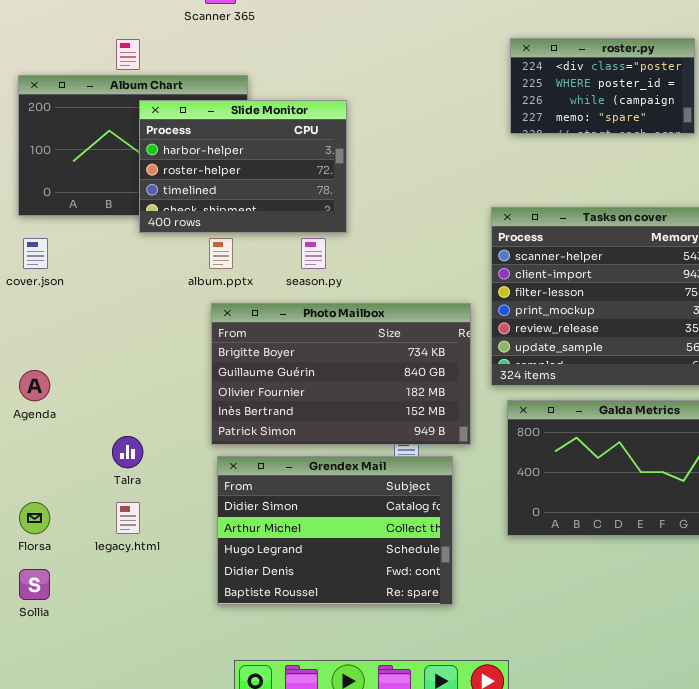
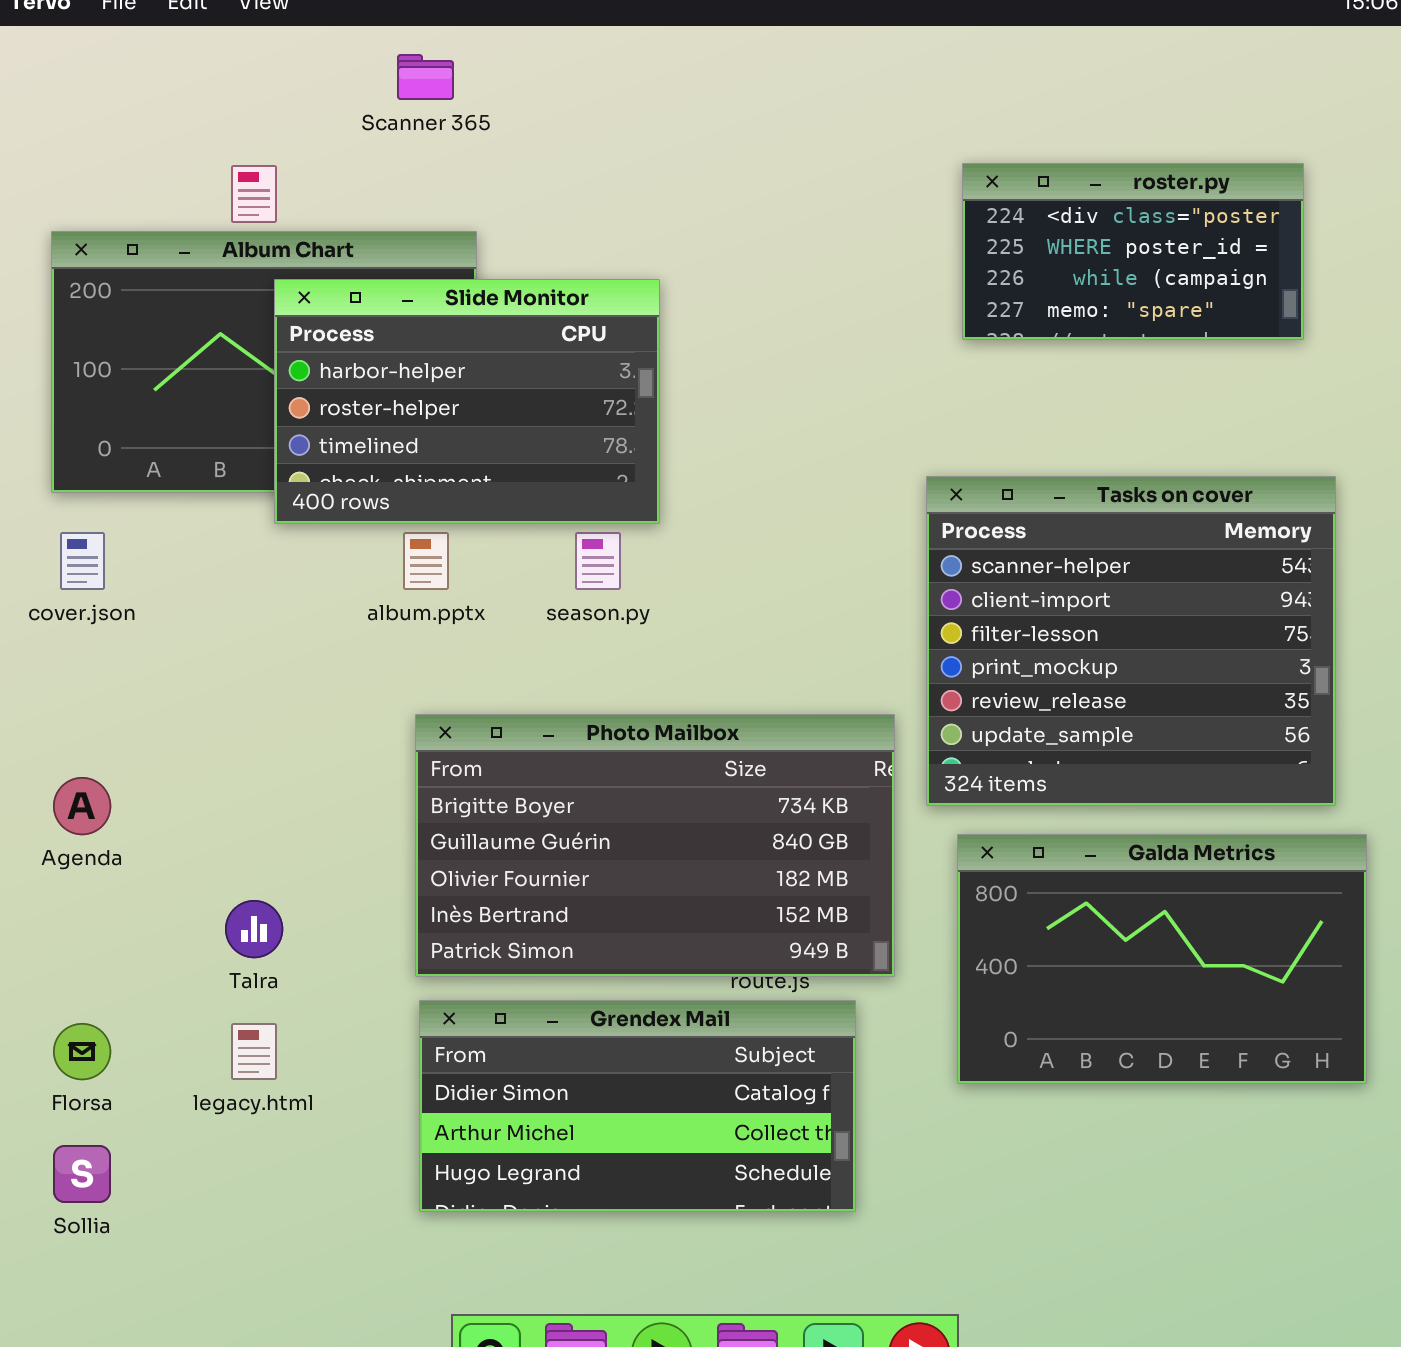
Photo Mailbox: [211,303,471,445] -> [415,714,895,977], moved
Grendex Mail: [217,456,453,605] -> [419,1000,856,1212], resized

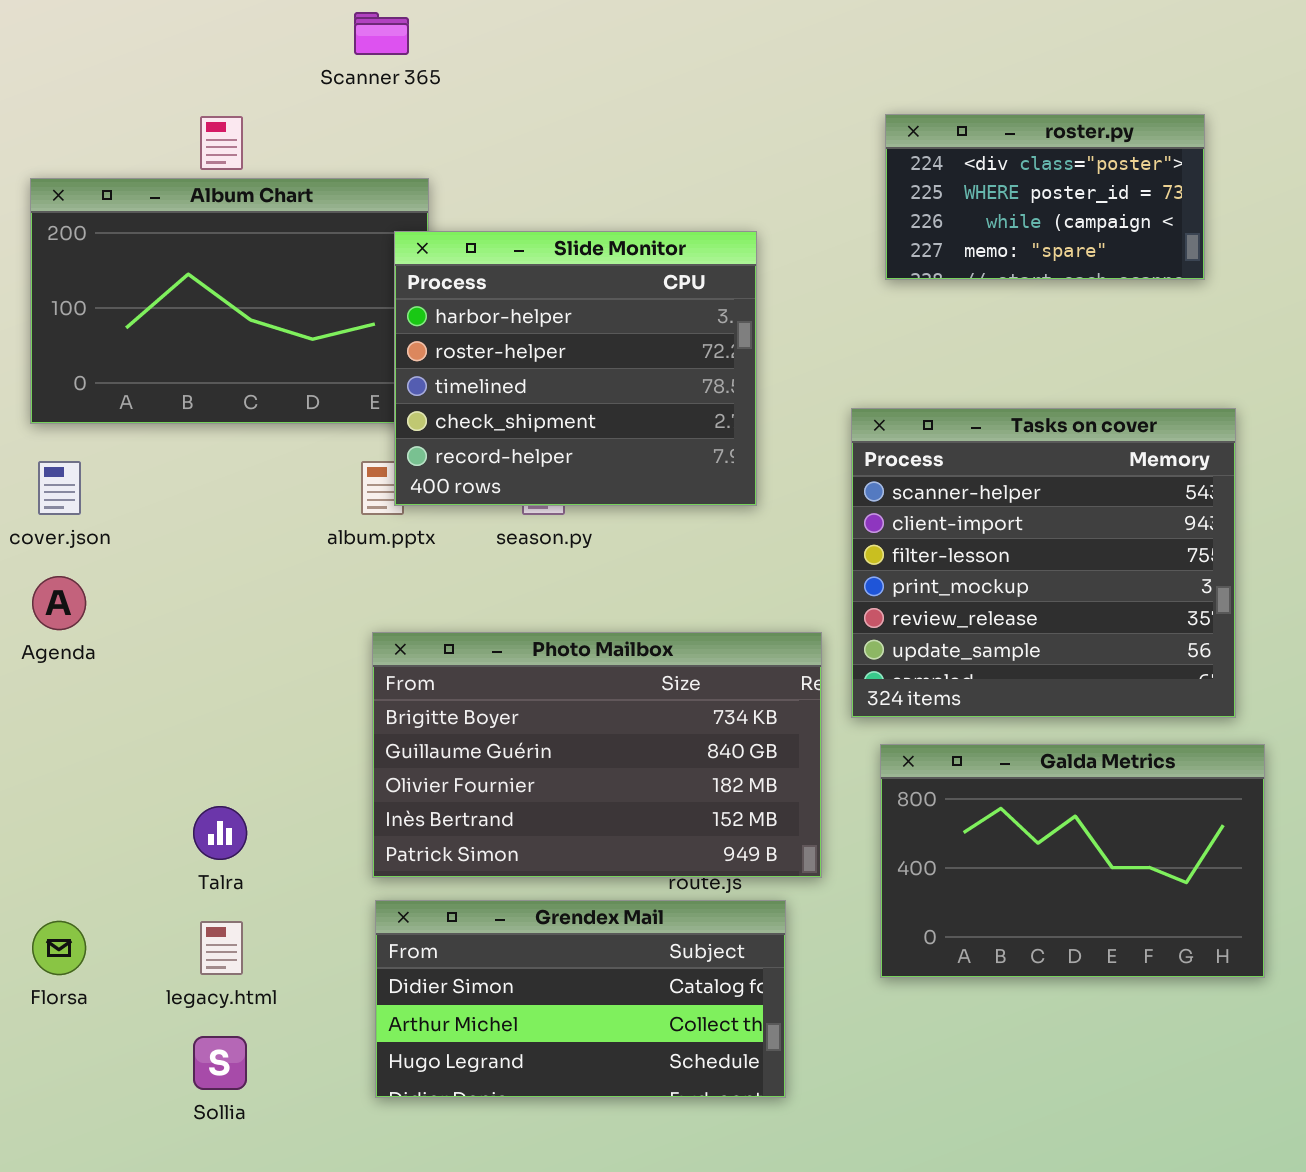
Slide Monitor: [274,279,660,524] -> [394,231,757,506], moved, resized
Agenda: [53,777,111,835] -> [32,576,86,630], moved
Sollia: [53,1145,111,1203] -> [193,1036,247,1090], moved

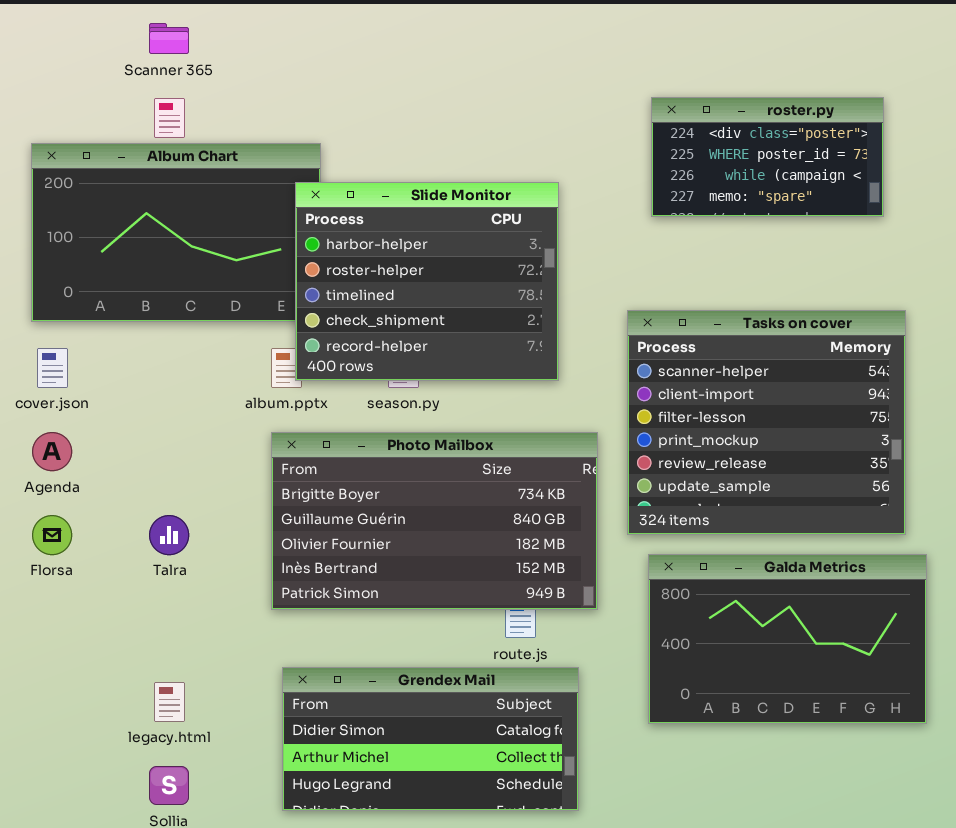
Scanner 365: [354,12,409,55] -> [149,23,189,54], moved
Photo Mailbox: [372,632,822,878] -> [271,432,598,610], moved
Talra: [193,806,247,860] -> [149,515,189,555], moved
Florsa: [32,921,86,975] -> [32,515,72,555], moved

